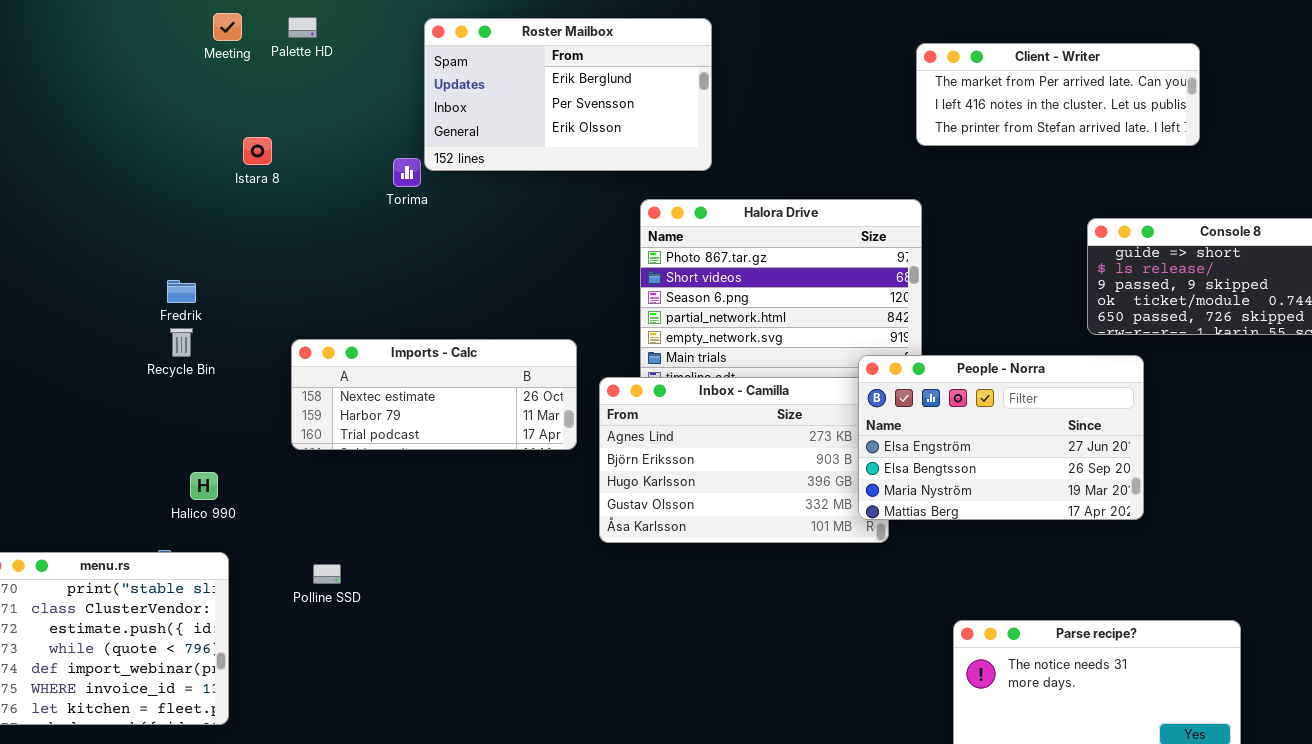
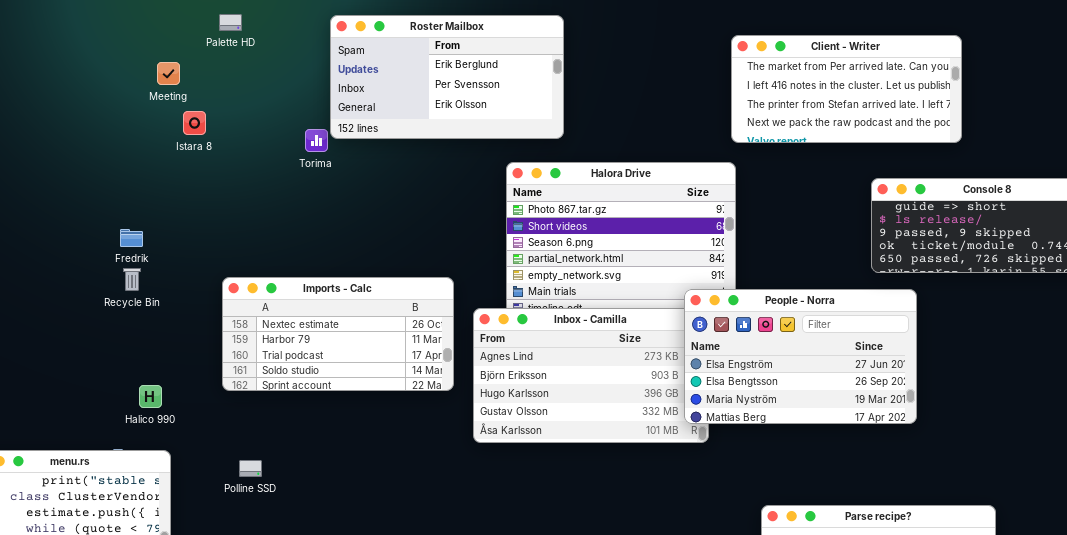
Meeting: [213,13,242,41] -> [157,62,180,85], moved
Client - Writer: [916,43,1200,146] -> [731,35,962,143], resized
Imports - Calc: [291,339,577,450] -> [222,277,454,391], resized

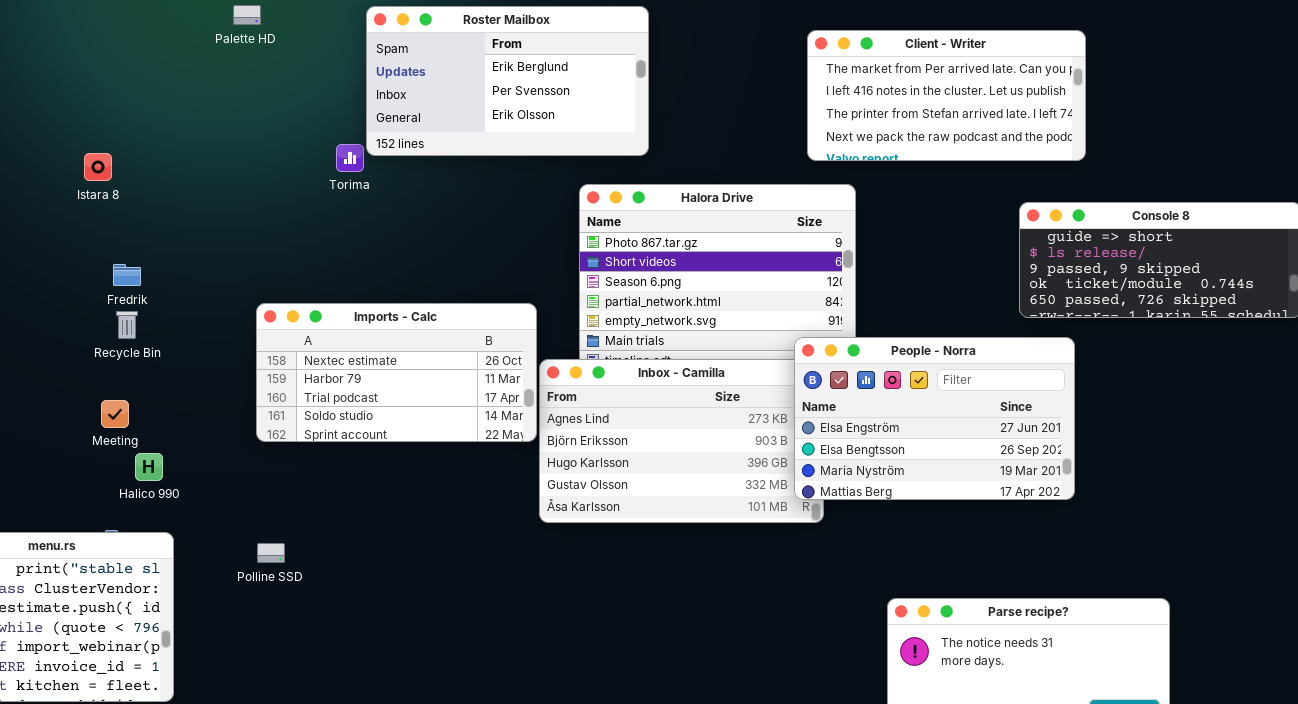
Client - Writer: [731,35,962,143] -> [807,30,1086,161], moved
Meeting: [157,62,180,85] -> [101,400,129,428], moved
Istara 8: [183,111,206,135] -> [84,153,112,181], moved
Imports - Calc: [222,277,454,391] -> [256,303,537,442], moved

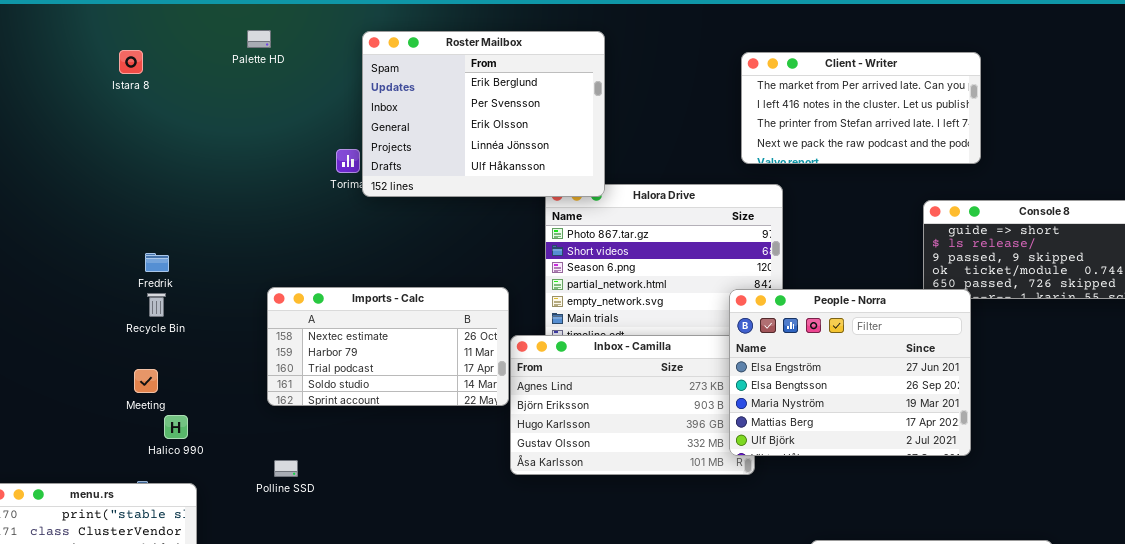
Roster Mailbox: [366,6,649,156] -> [362,31,605,197], resized
Istara 8: [84,153,112,181] -> [119,50,143,74], moved
People - Norra: [794,337,1075,500] -> [729,289,971,456], resized
Polline SSD: [257,543,285,563] -> [274,460,298,477], moved

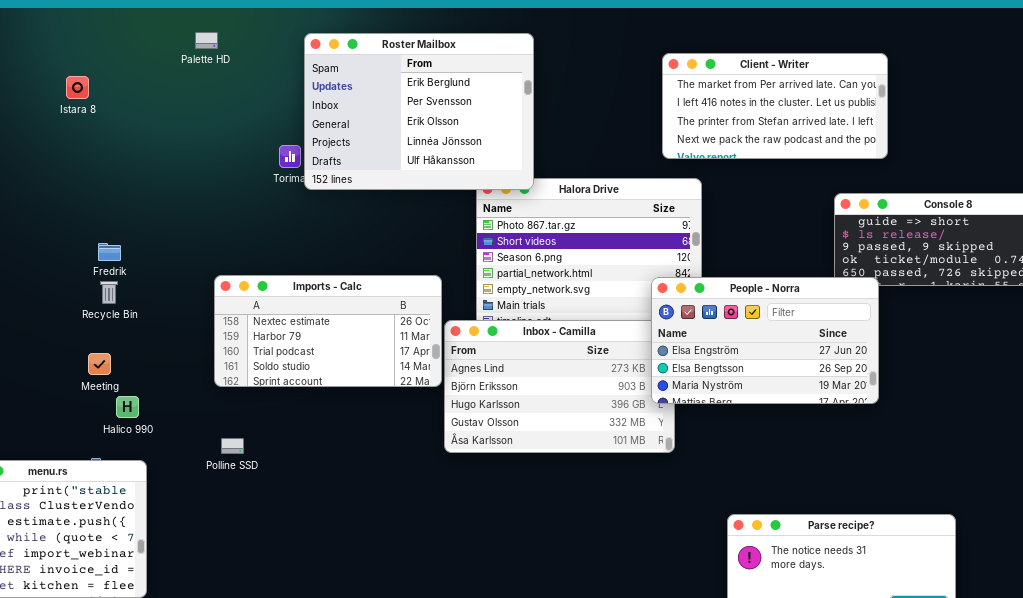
Istara 8: [119,50,143,74] -> [66,76,89,99], moved
People - Norra: [729,289,971,456] -> [651,277,879,404], resized

